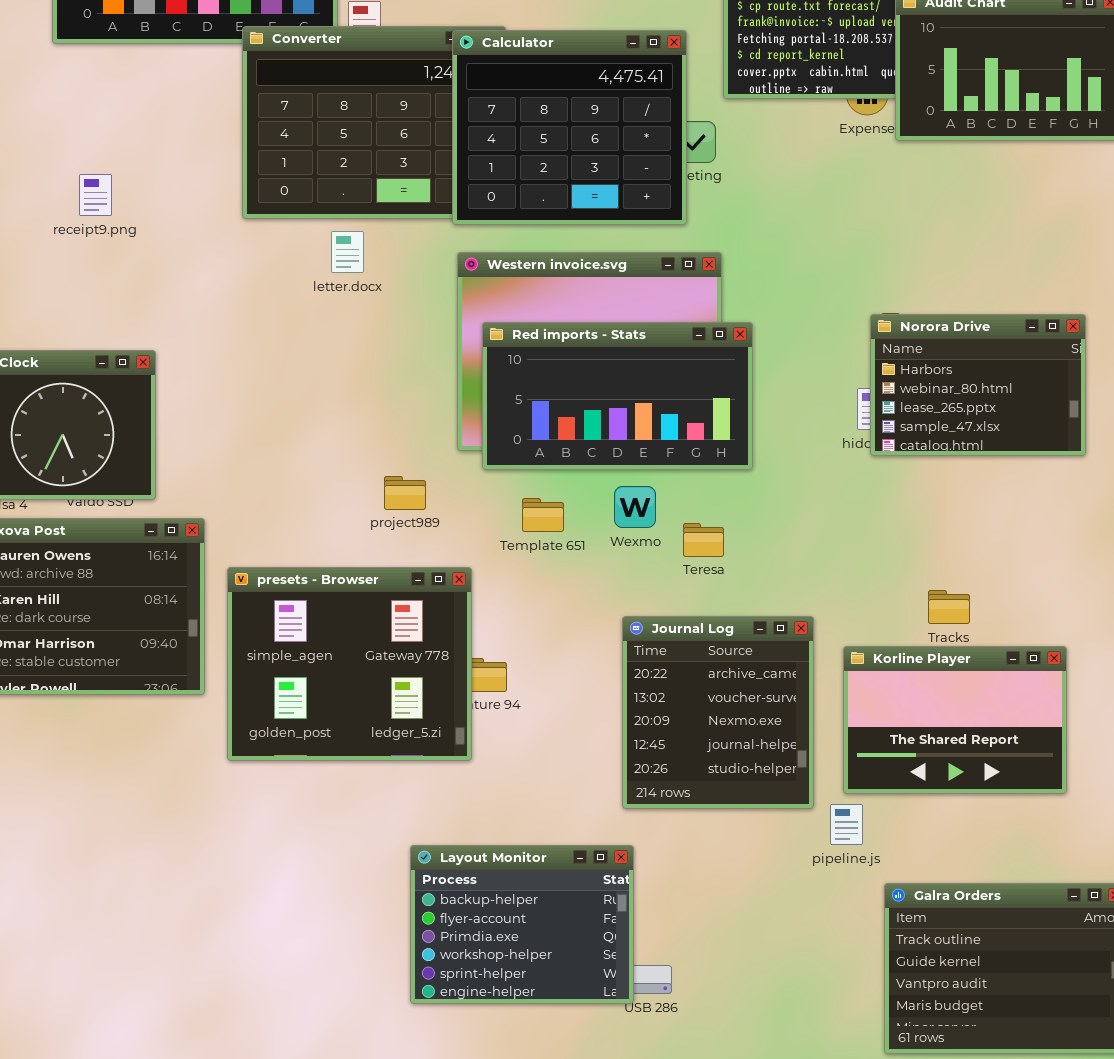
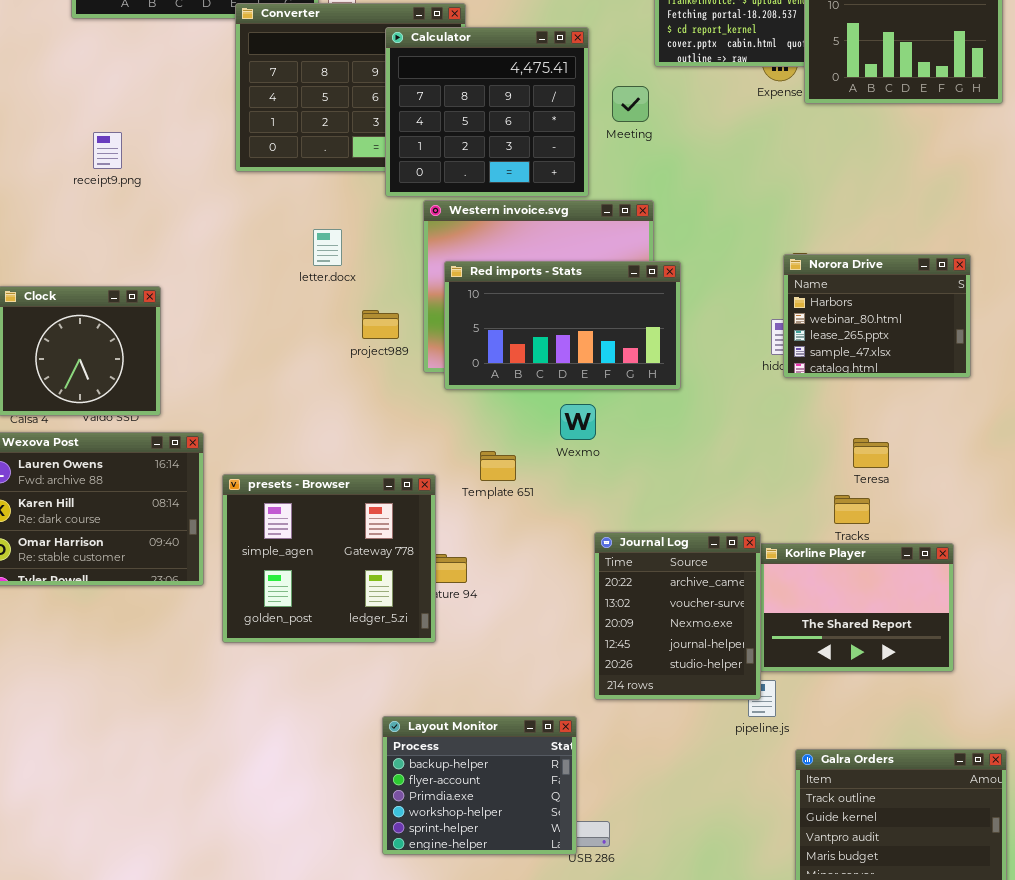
Calculator: [452,30,687,225] -> [385,27,589,197], moved
letter.docx: [331,231,364,273] -> [313,229,342,266], moved
project989: [384,476,426,510] -> [362,310,399,339], moved
Template 651: [522,498,564,532] -> [480,451,516,481], moved
Teresa: [683,523,724,557] -> [853,438,889,468], moved
Journal Log: [622,616,814,809] -> [594,532,761,700], moved

